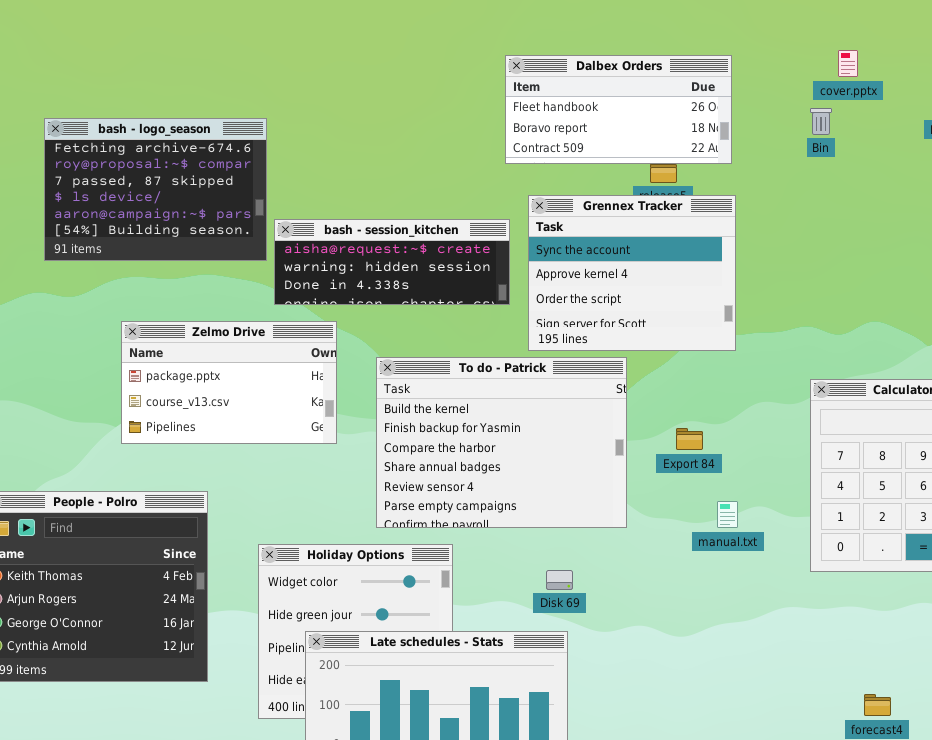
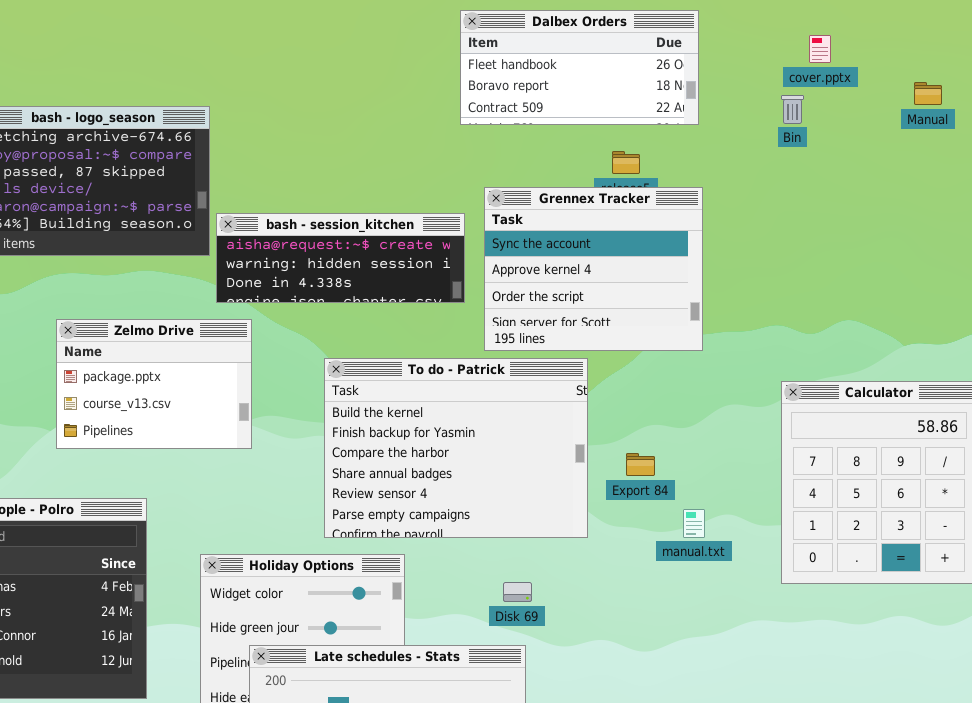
Dalbex Orders: [505,55,732,164] -> [460,10,699,125], moved
Zelmo Drive: [121,321,337,444] -> [56,319,252,449], resized
Export 84: [676,428,703,450] -> [626,453,655,476], moved

